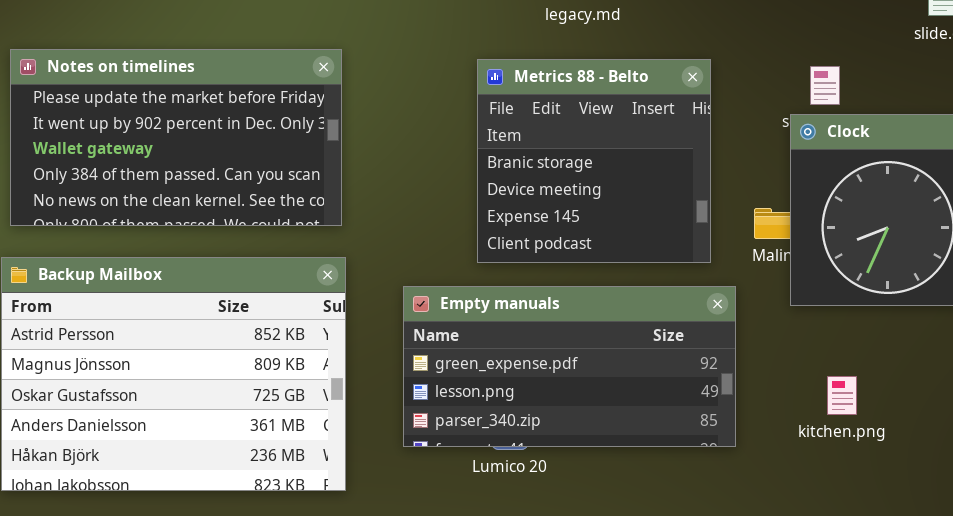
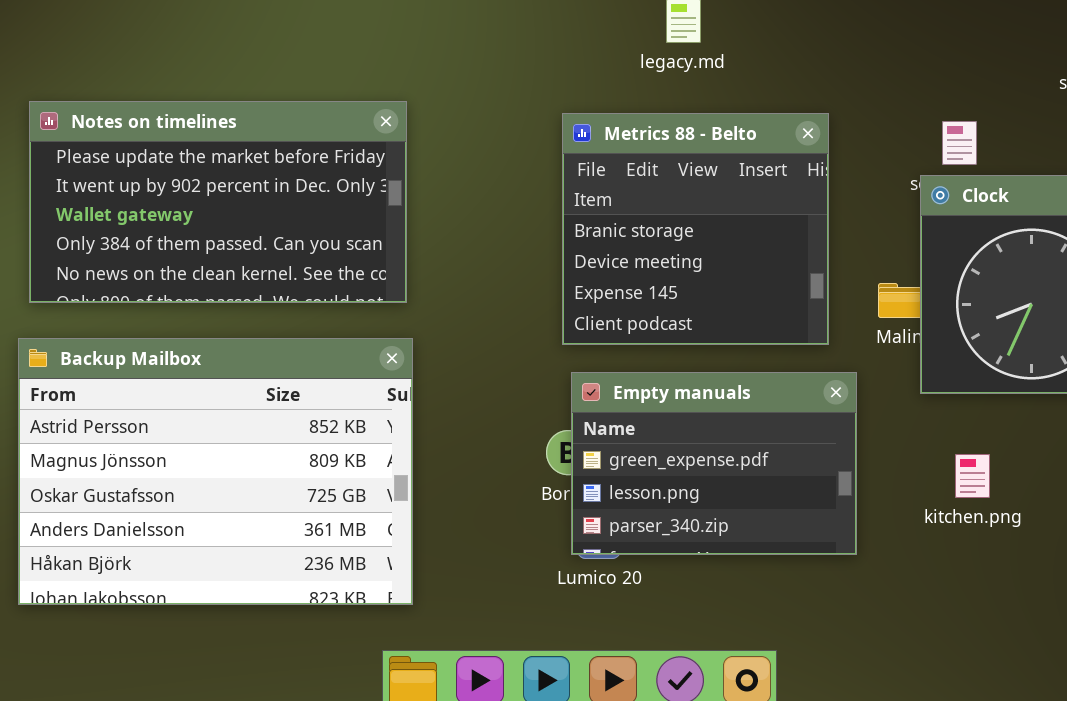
Empty manuals: [403,286,736,447] -> [571,372,857,555], resized
kitchen.png: [827,376,857,415] -> [955,454,990,498], moved

